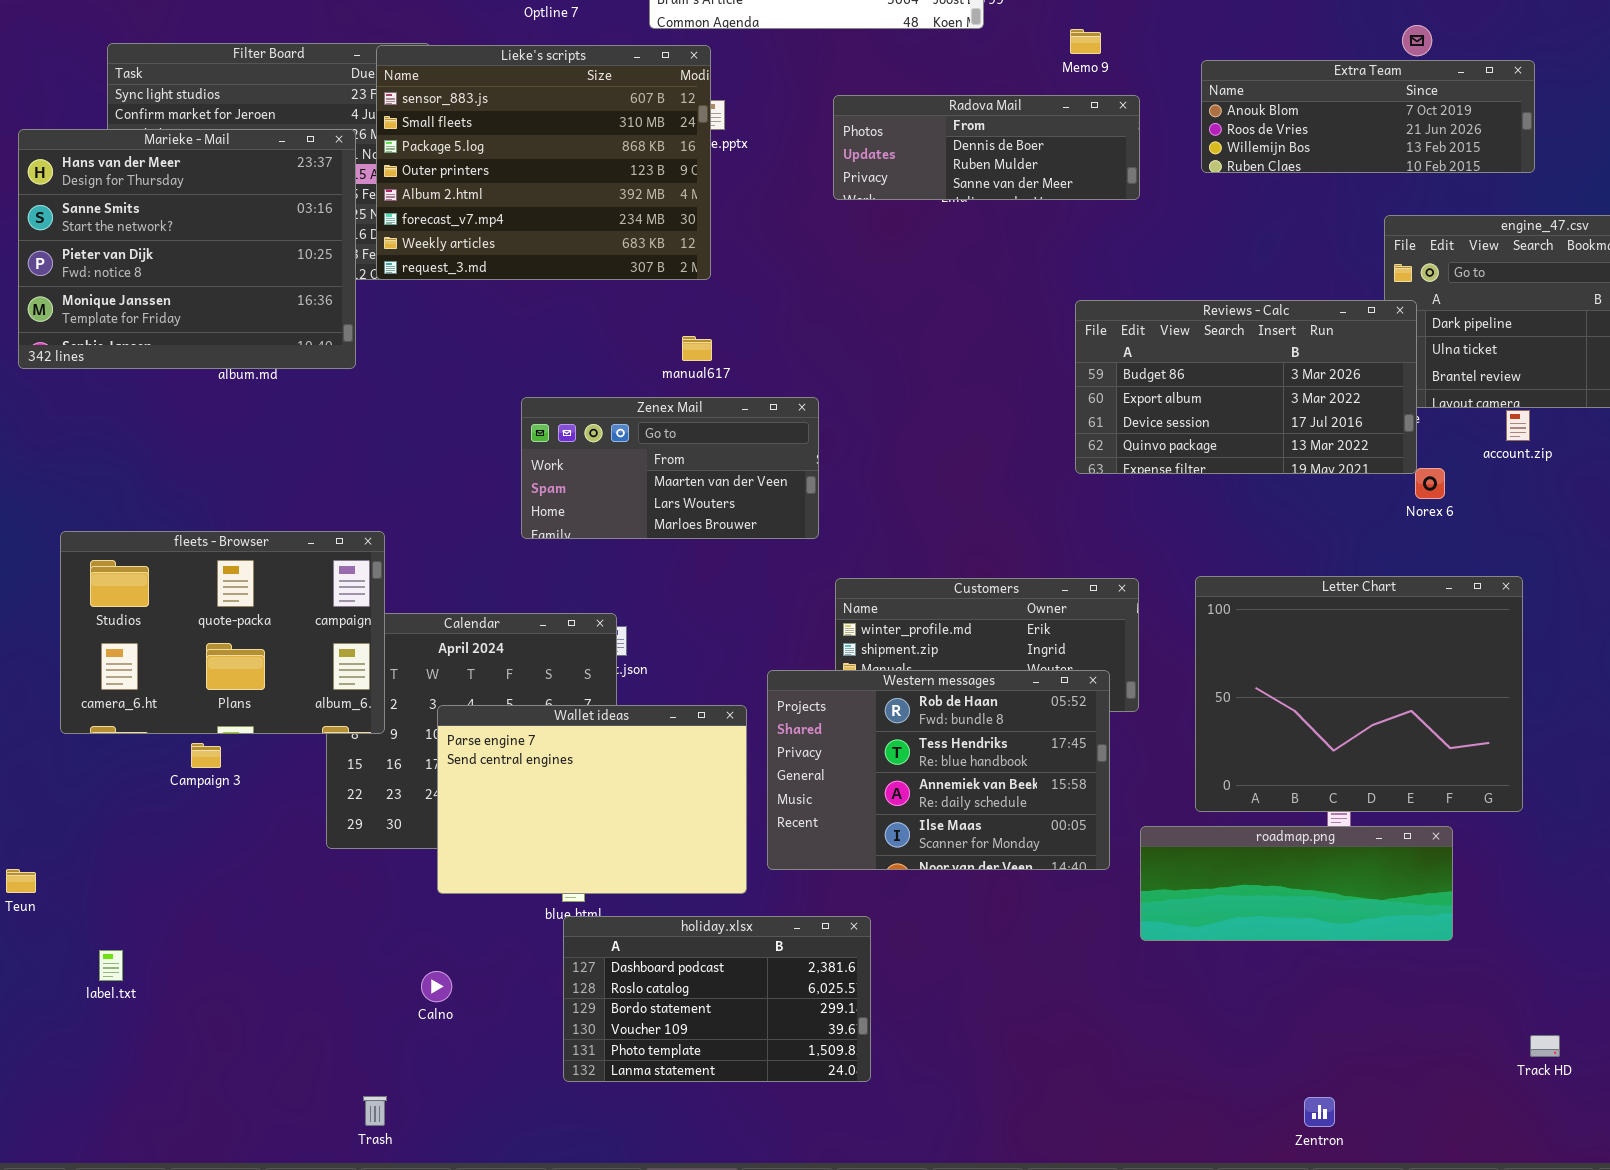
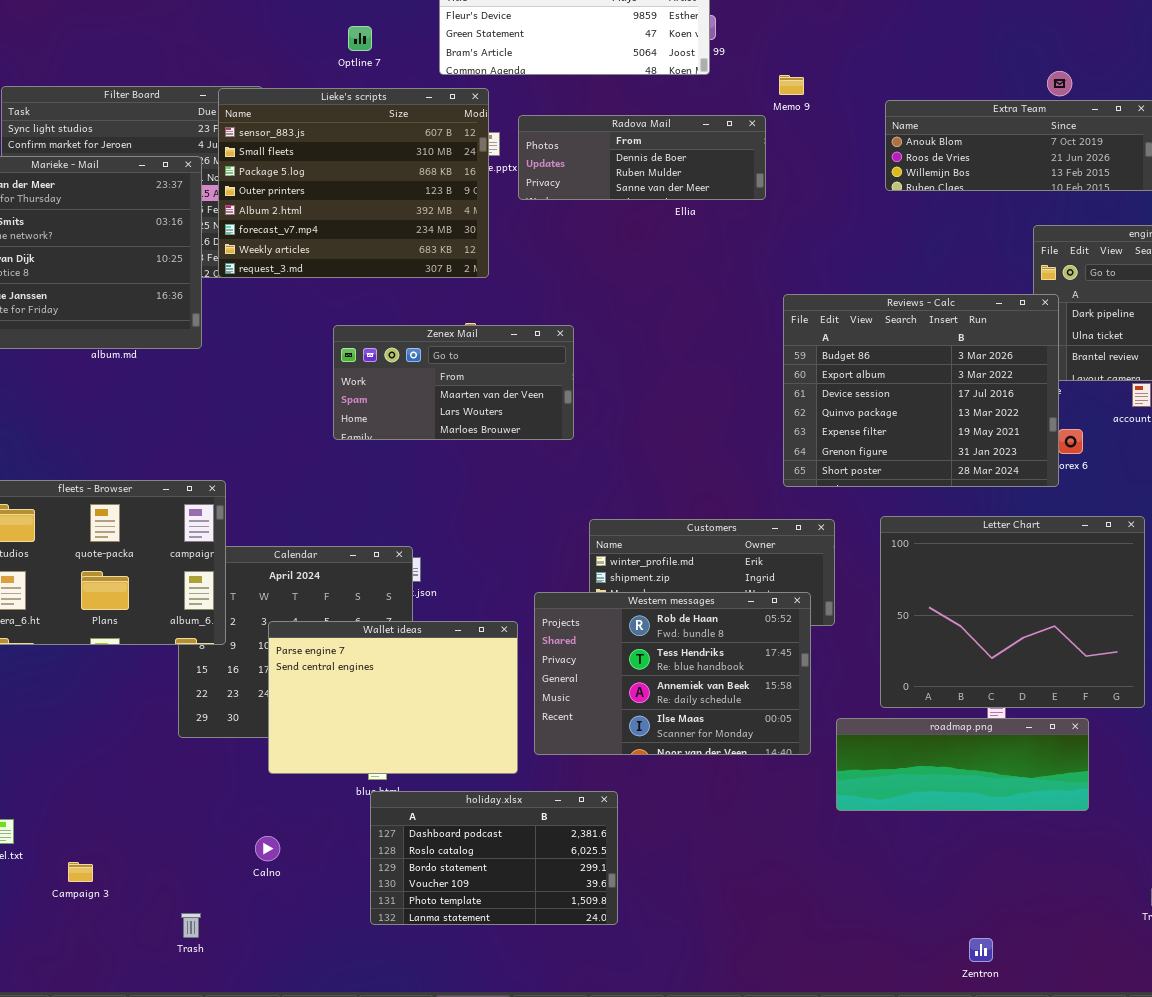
Radova Mail: [833,95,1140,200] -> [518,115,766,200], moved
Reviews - Calc: [1075,300,1417,474] -> [783,294,1059,487], resized
Zenex Mail: [521,397,819,539] -> [333,325,574,440], moved
Campaign 3: [191,743,221,768] -> [68,862,93,882], moved
Trash: [363,1096,387,1126] -> [181,913,201,938], moved

